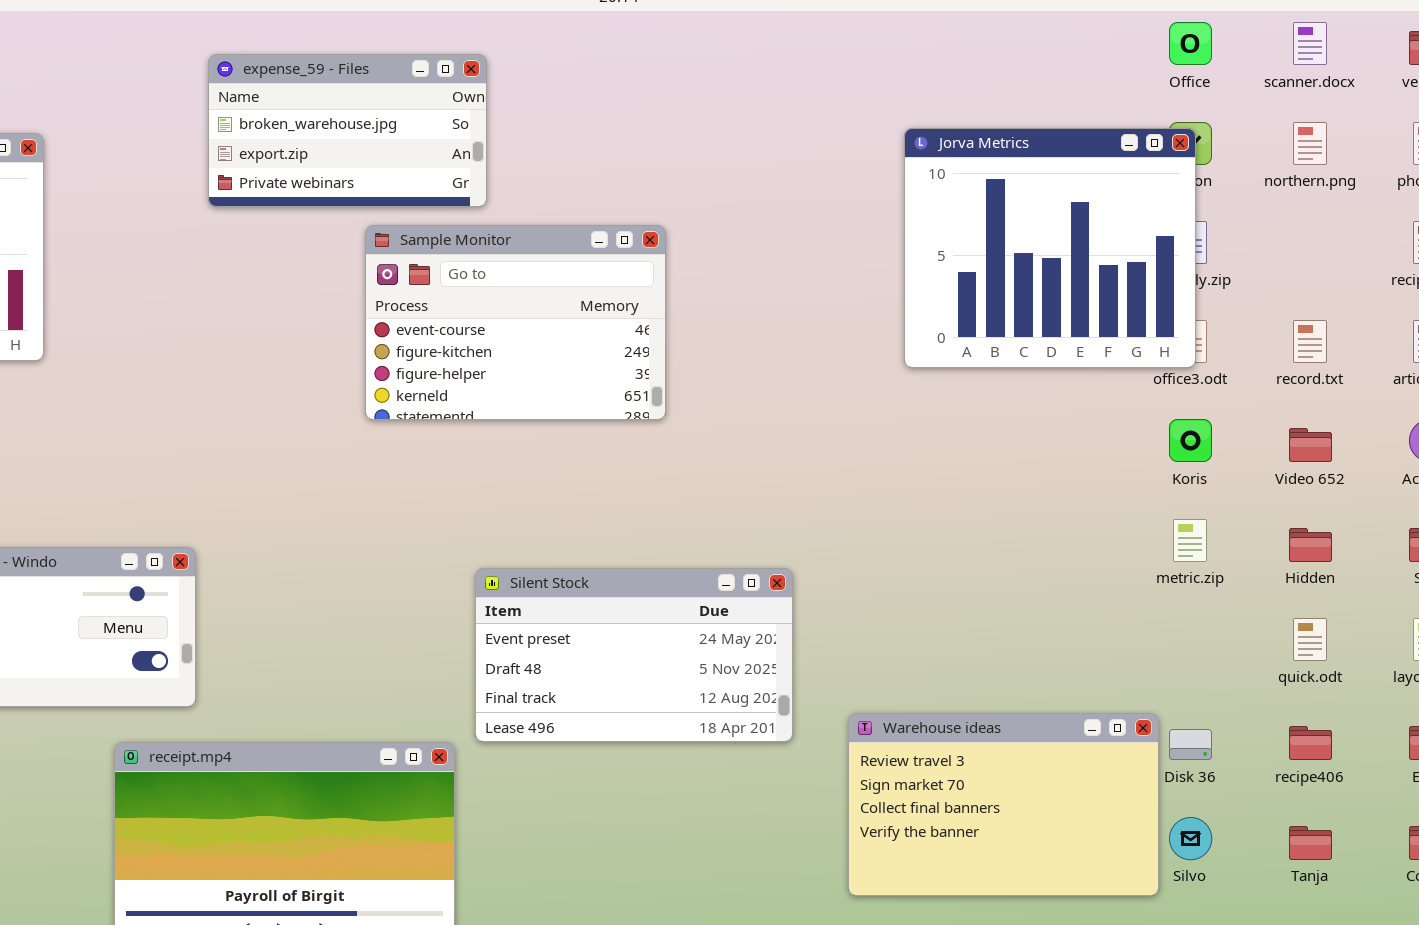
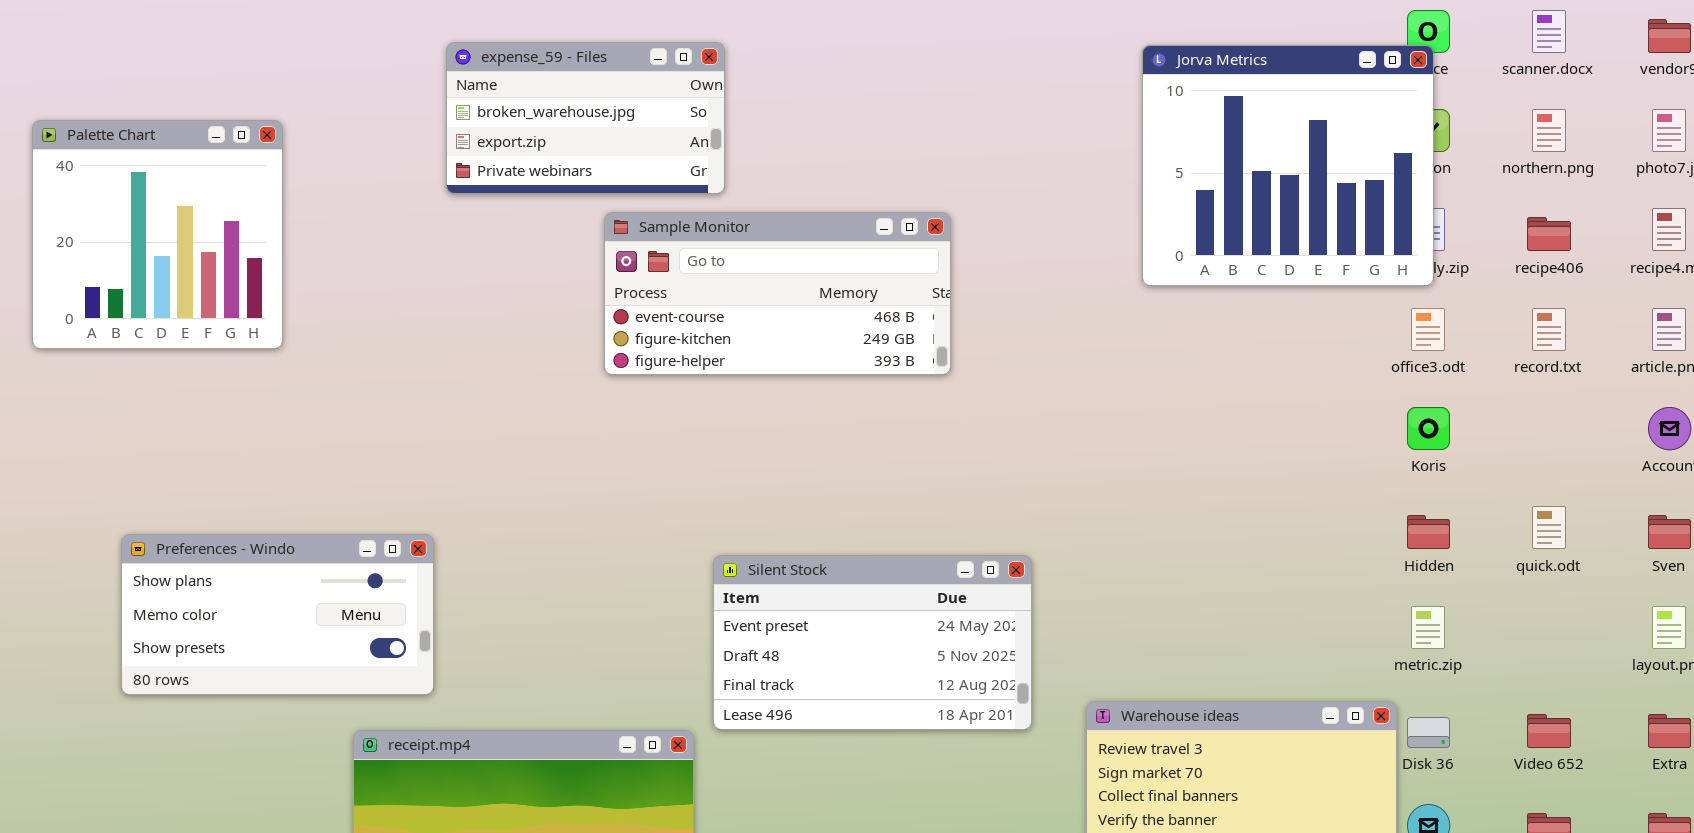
Jorva Metrics: [904,128,1196,368] -> [1142,45,1434,286], moved
Sample Monitor: [365,225,666,420] -> [604,212,951,375], resized
Video 652: [1289,428,1332,462] -> [1527,714,1571,748], moved
metric.zip: [1173,519,1207,562] -> [1411,606,1445,649], moved
Hidden: [1289,528,1332,562] -> [1407,515,1450,549], moved
quick.odt: [1293,618,1327,661] -> [1532,506,1566,549], moved
recipe406: [1289,726,1332,760] -> [1527,217,1571,251], moved

